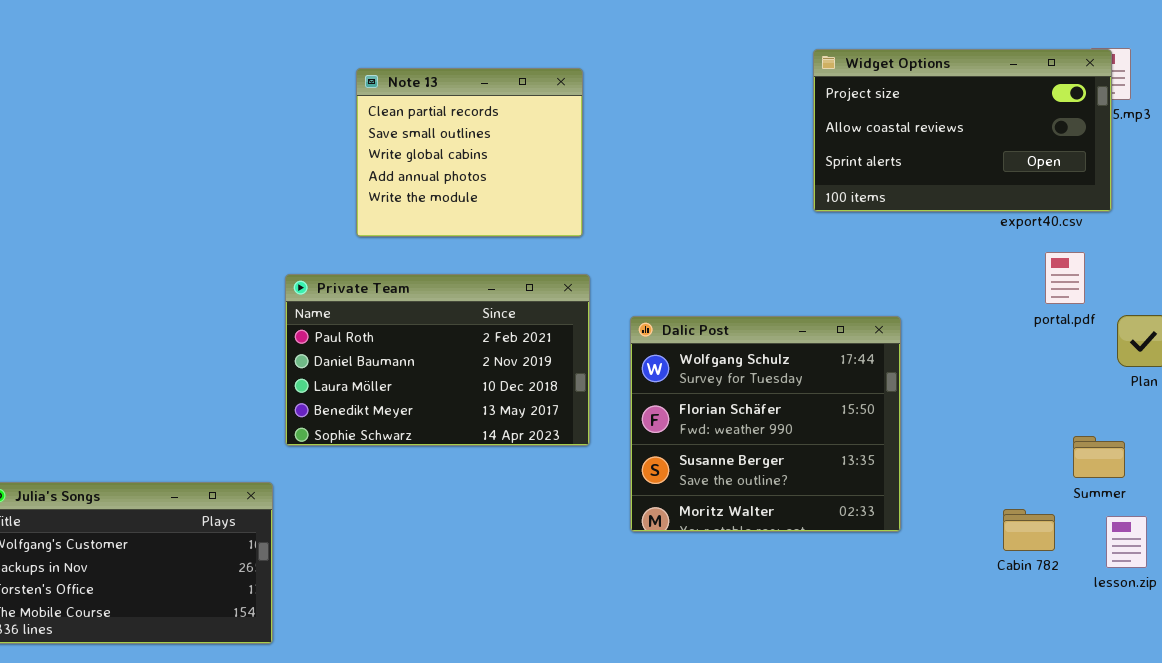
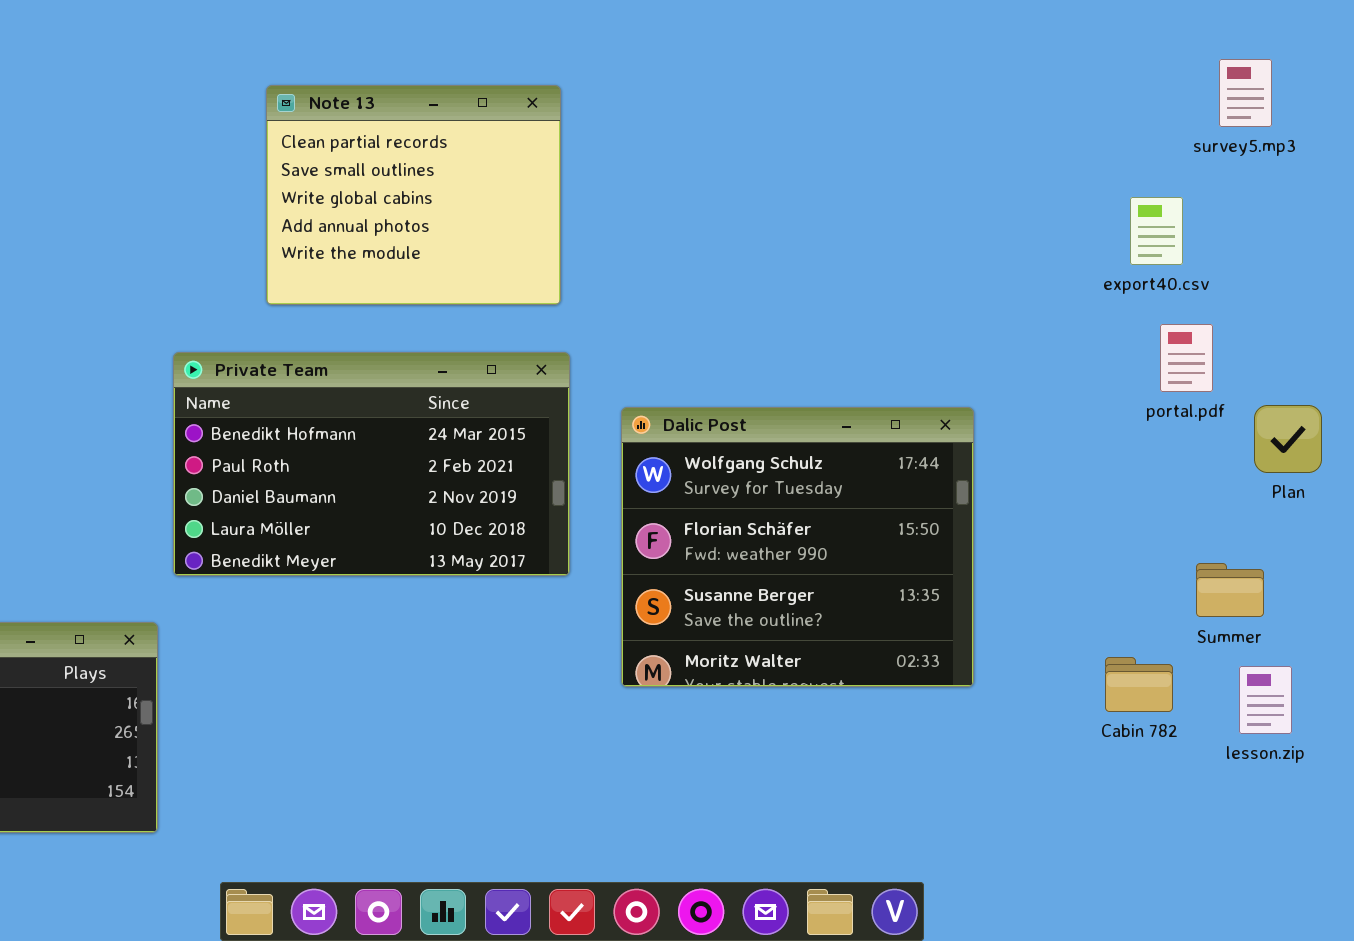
Widget Options: [813,49,1112,212] -> none, closed
Private Team: [285,274,590,446] -> [173,352,570,576], scrolled up 1 row

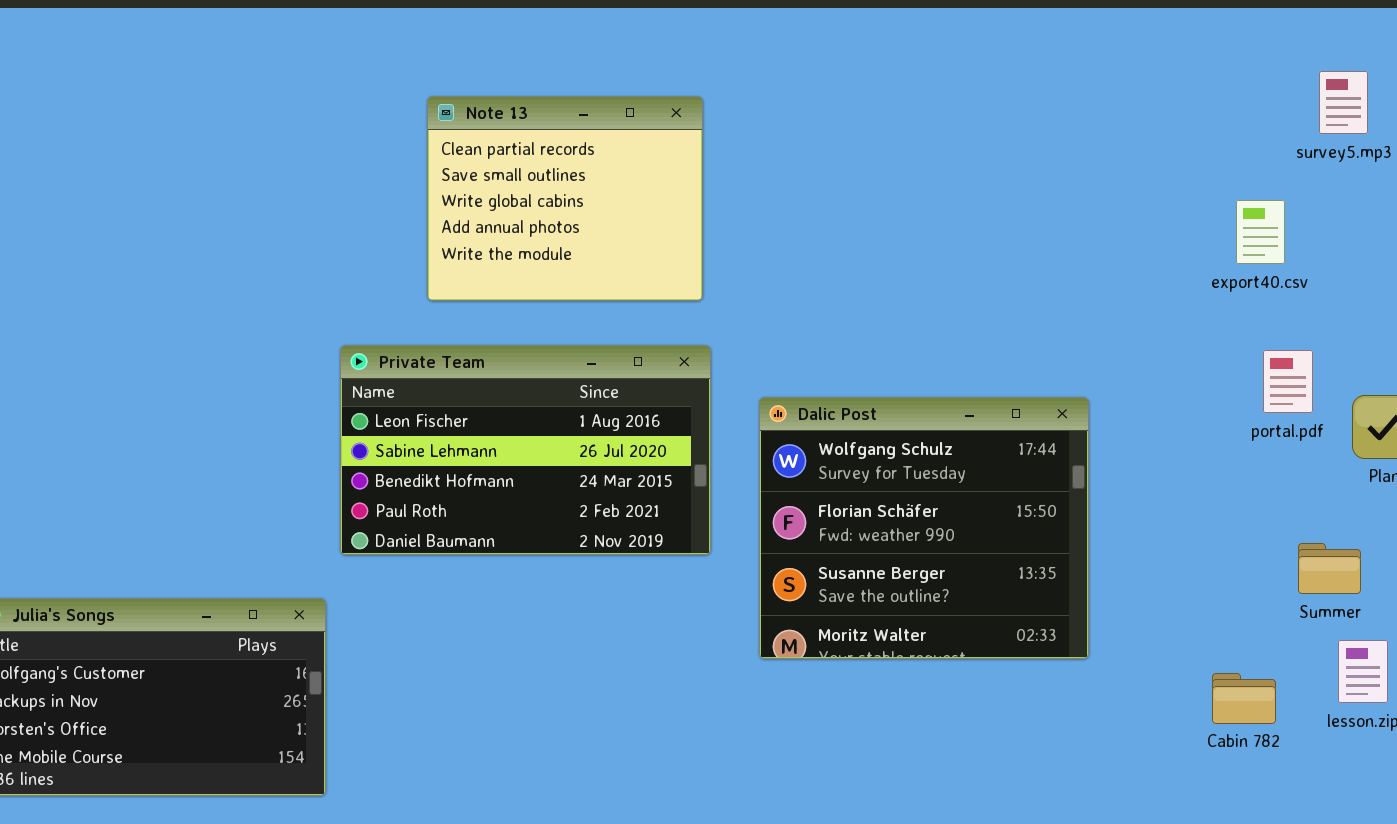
portal.pdf: [1160,324,1213,392] -> [1263,350,1313,413], moved
Private Team: [173,352,570,576] -> [340,345,711,555], scrolled up 2 rows
Cabin 782: [1105,657,1173,712] -> [1212,673,1276,724], moved

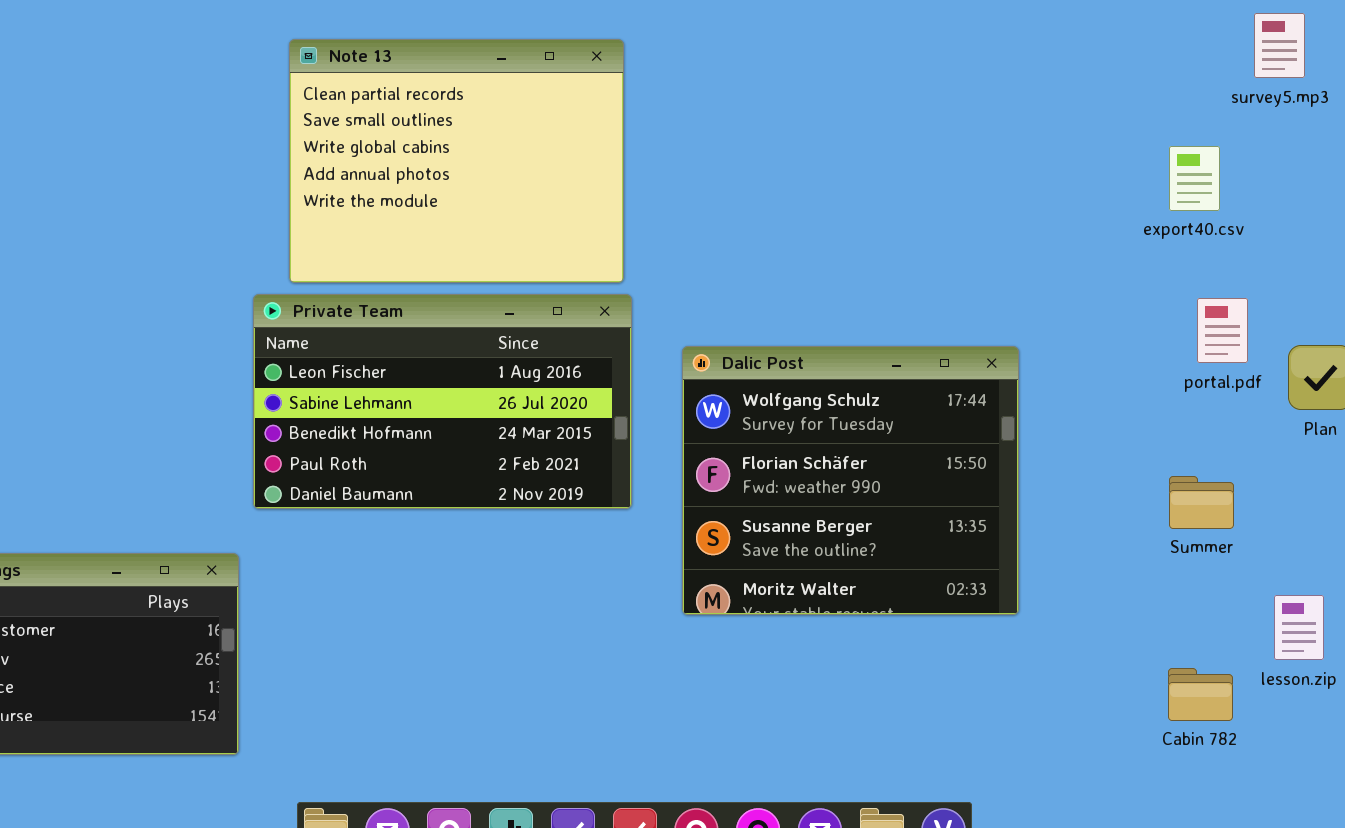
Note 13: [427,96,703,301] -> [289,39,624,283], resized
Summer: [1298,543,1361,594] -> [1169,476,1234,529], moved
Cabin 782: [1212,673,1276,724] -> [1168,668,1233,721], moved

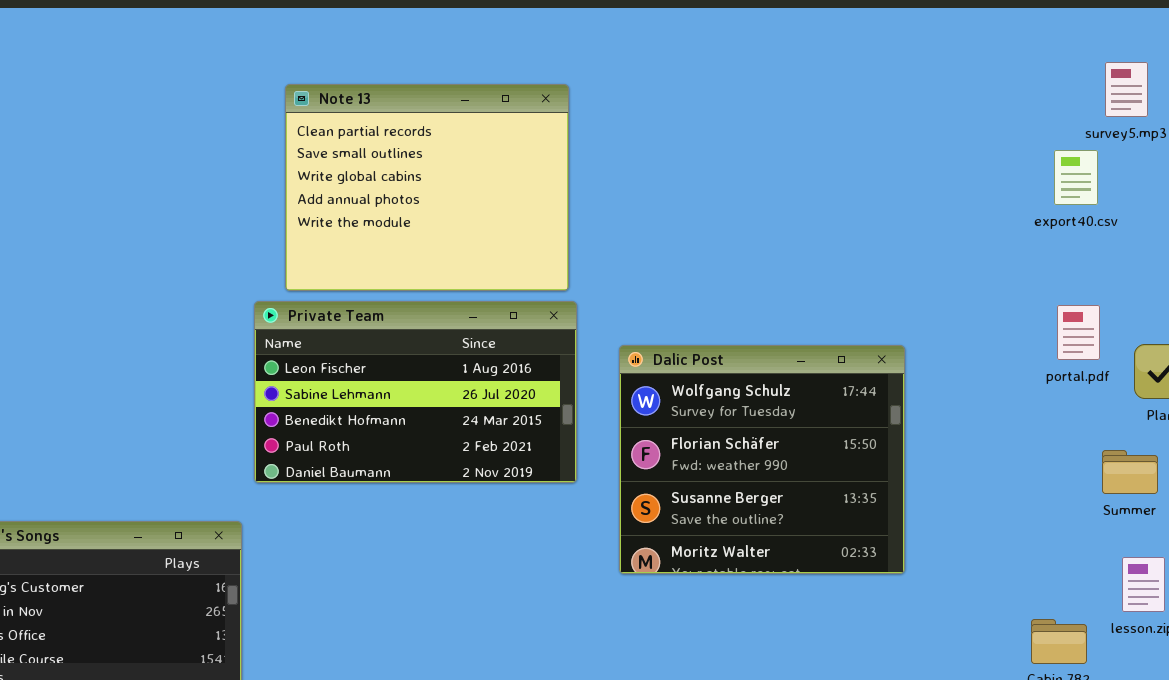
export40.csv: [1169,146,1220,211] -> [1054,150,1098,205], moved
Summer: [1169,476,1234,529] -> [1102,450,1158,494], moved

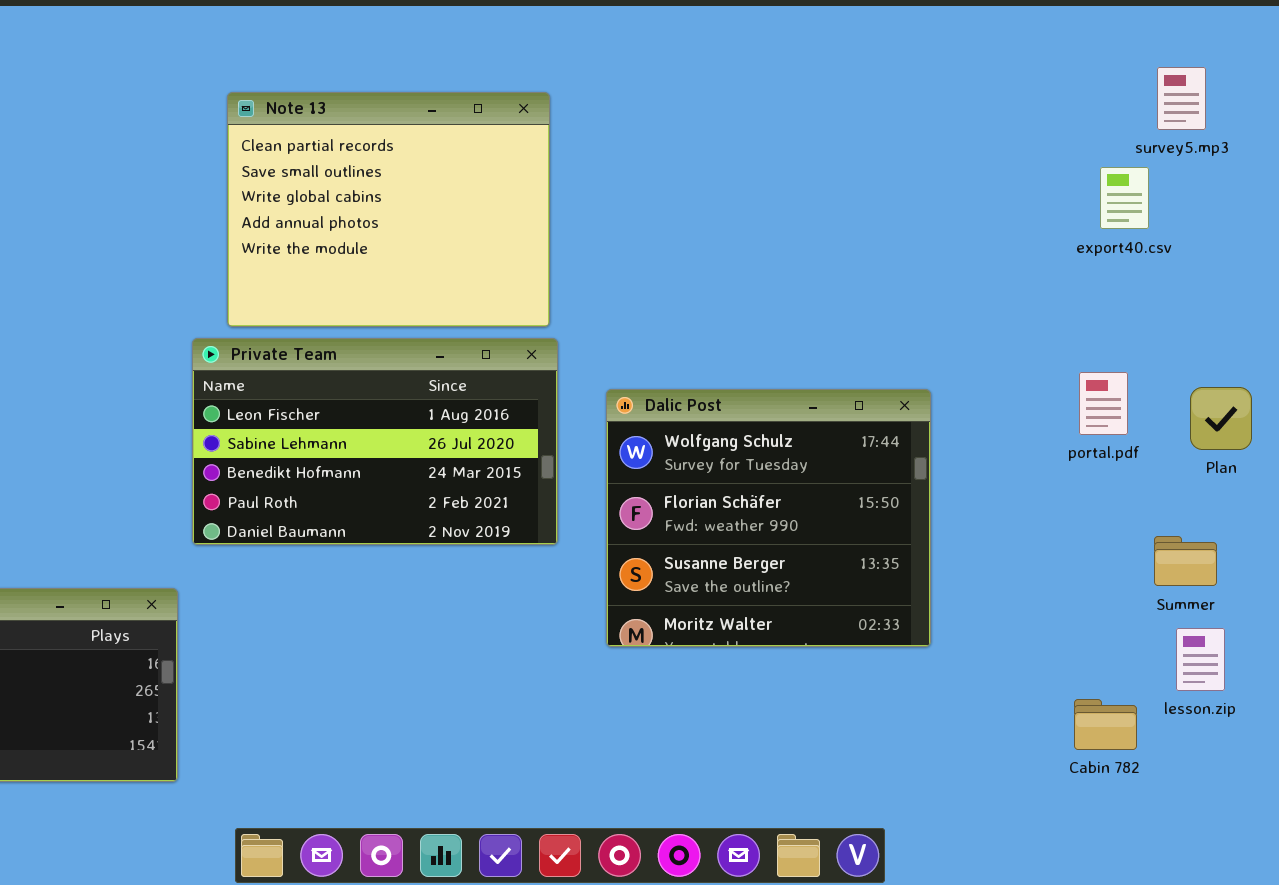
portal.pdf: [1057,305,1100,360] -> [1079,372,1128,435], moved
Summer: [1102,450,1158,494] -> [1154,536,1217,586], moved

